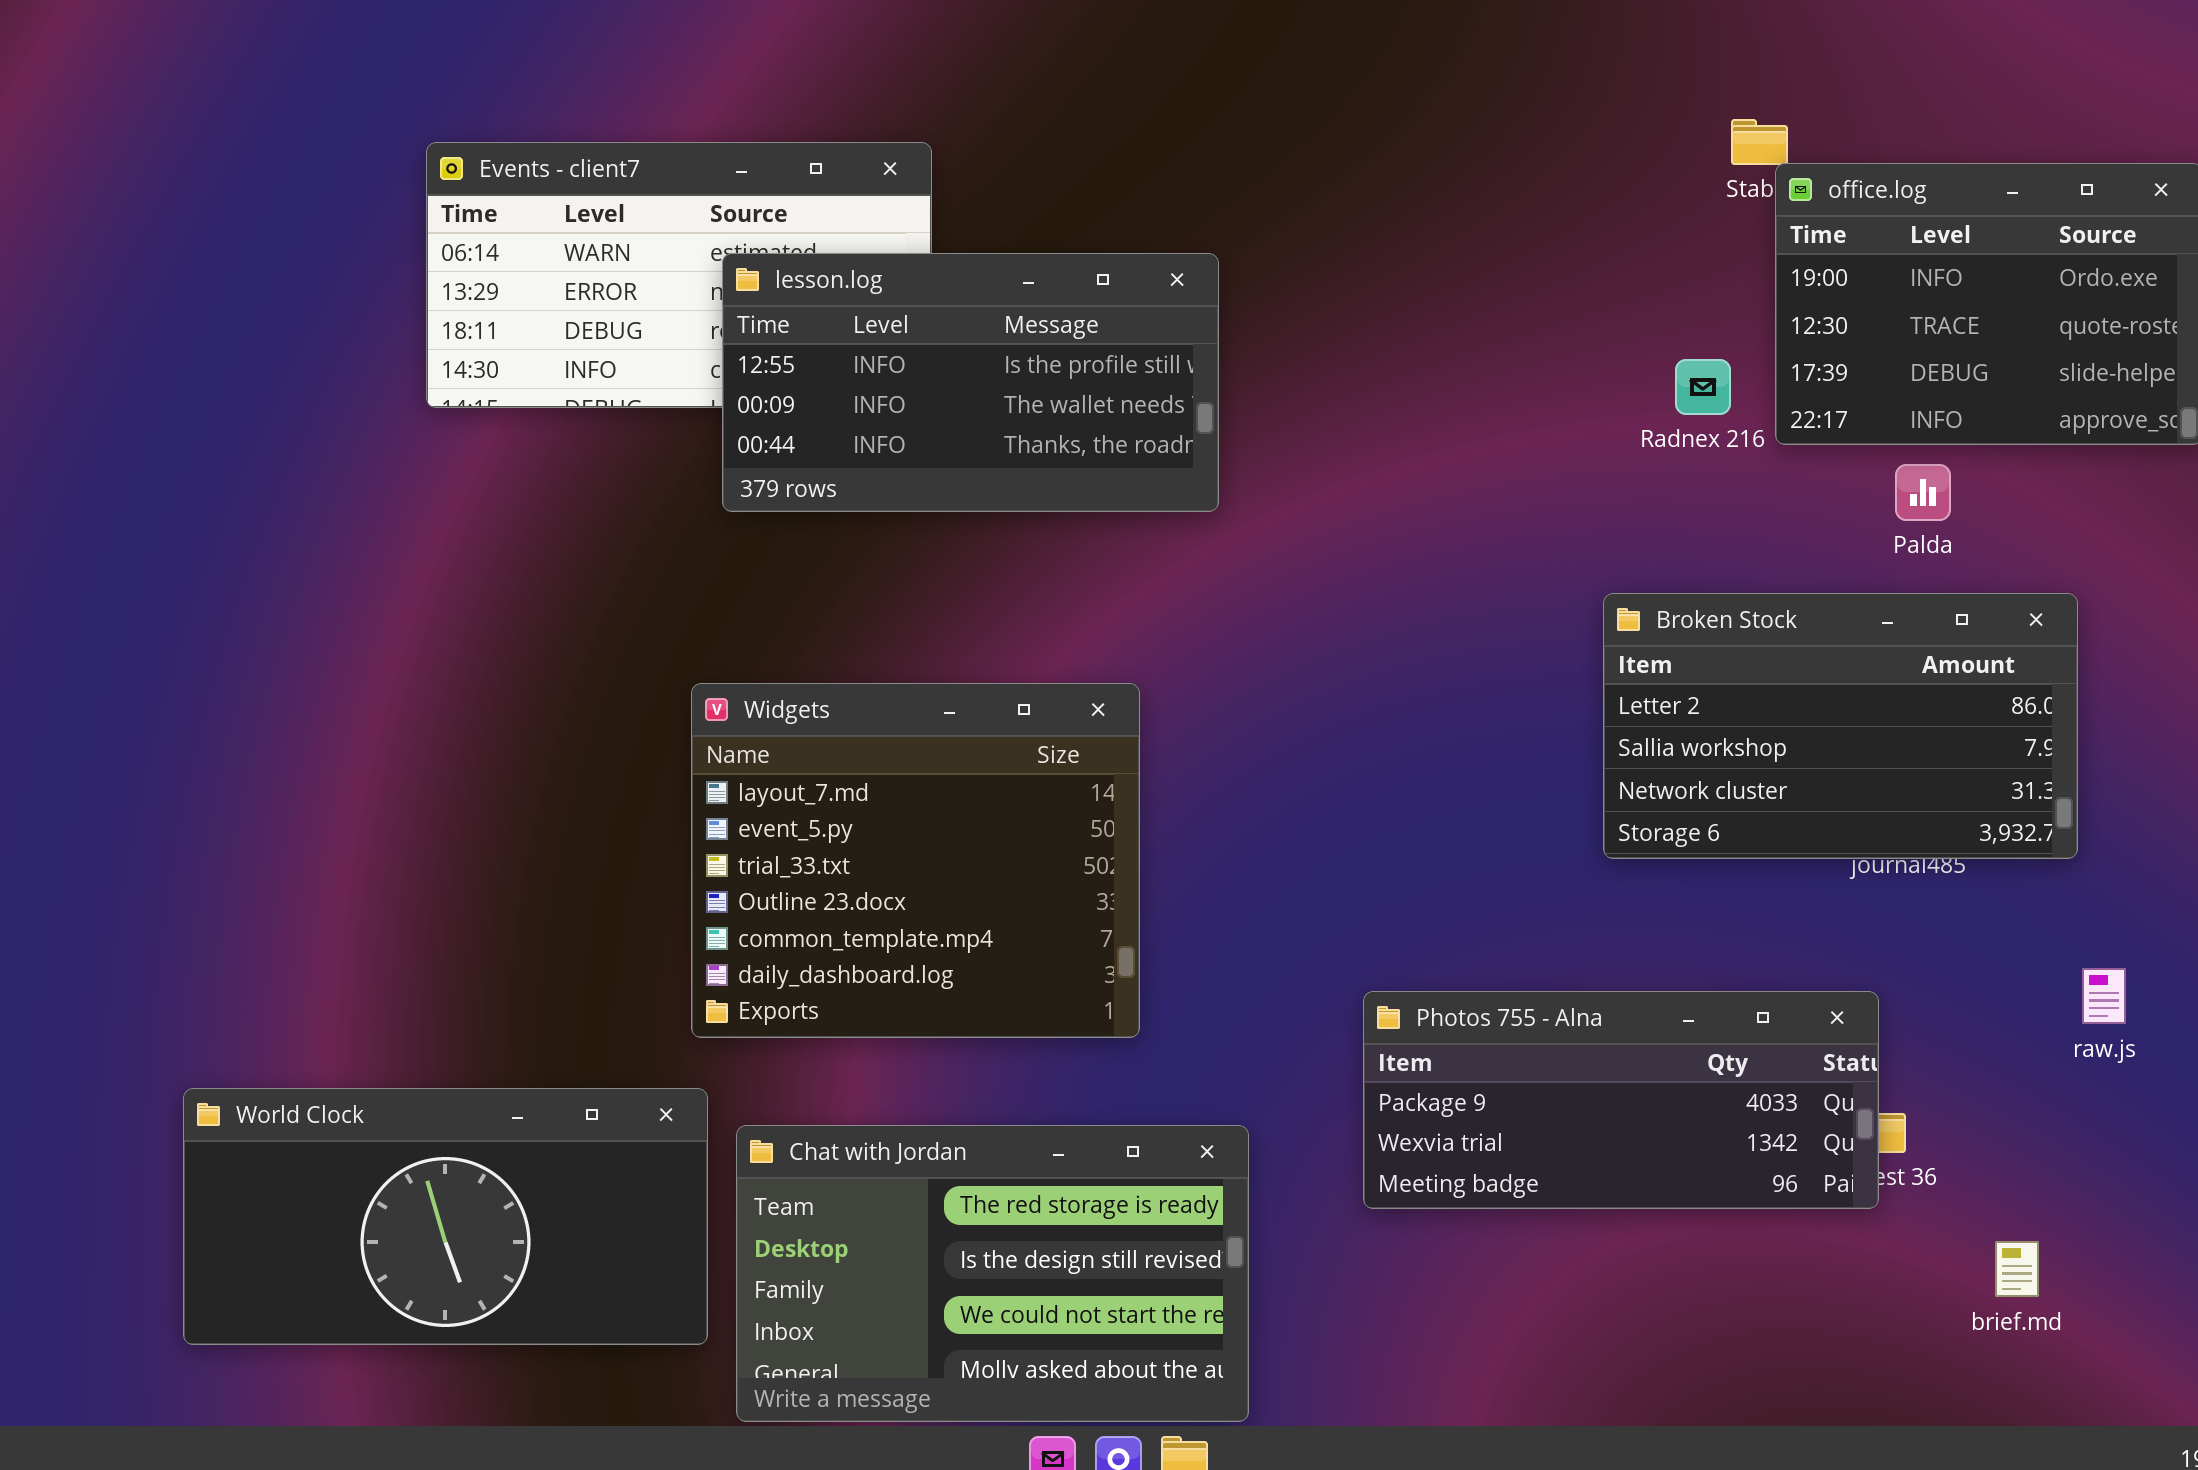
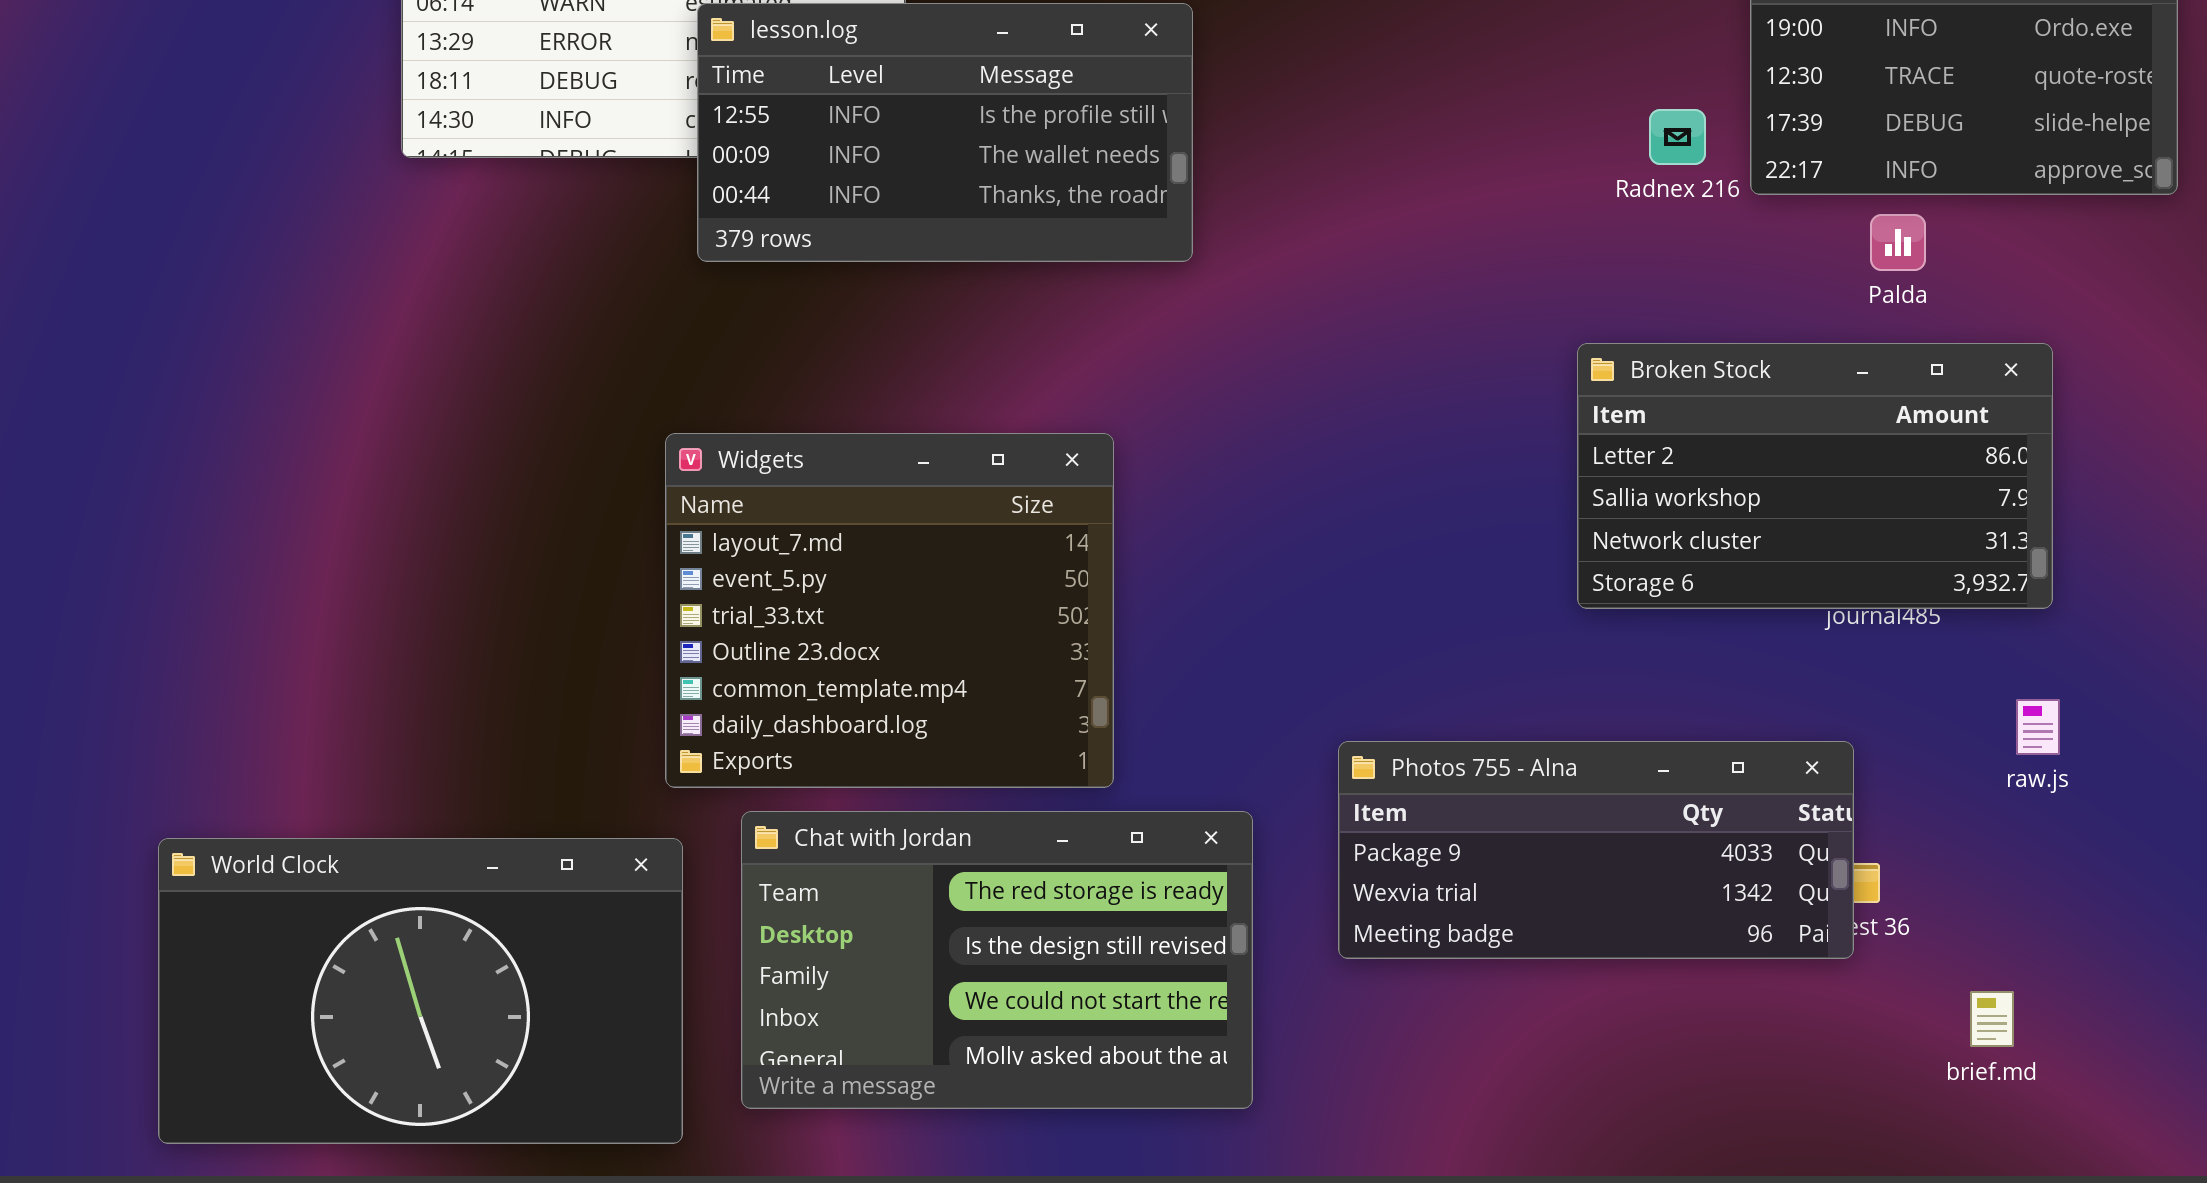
raw.js: [2082,968,2126,1024] -> [2016,699,2060,755], moved
World Clock: [183,1088,708,1345] -> [158,838,683,1144], resized
Chat with Jordan: [736,1125,1249,1422] -> [741,811,1253,1109], moved

